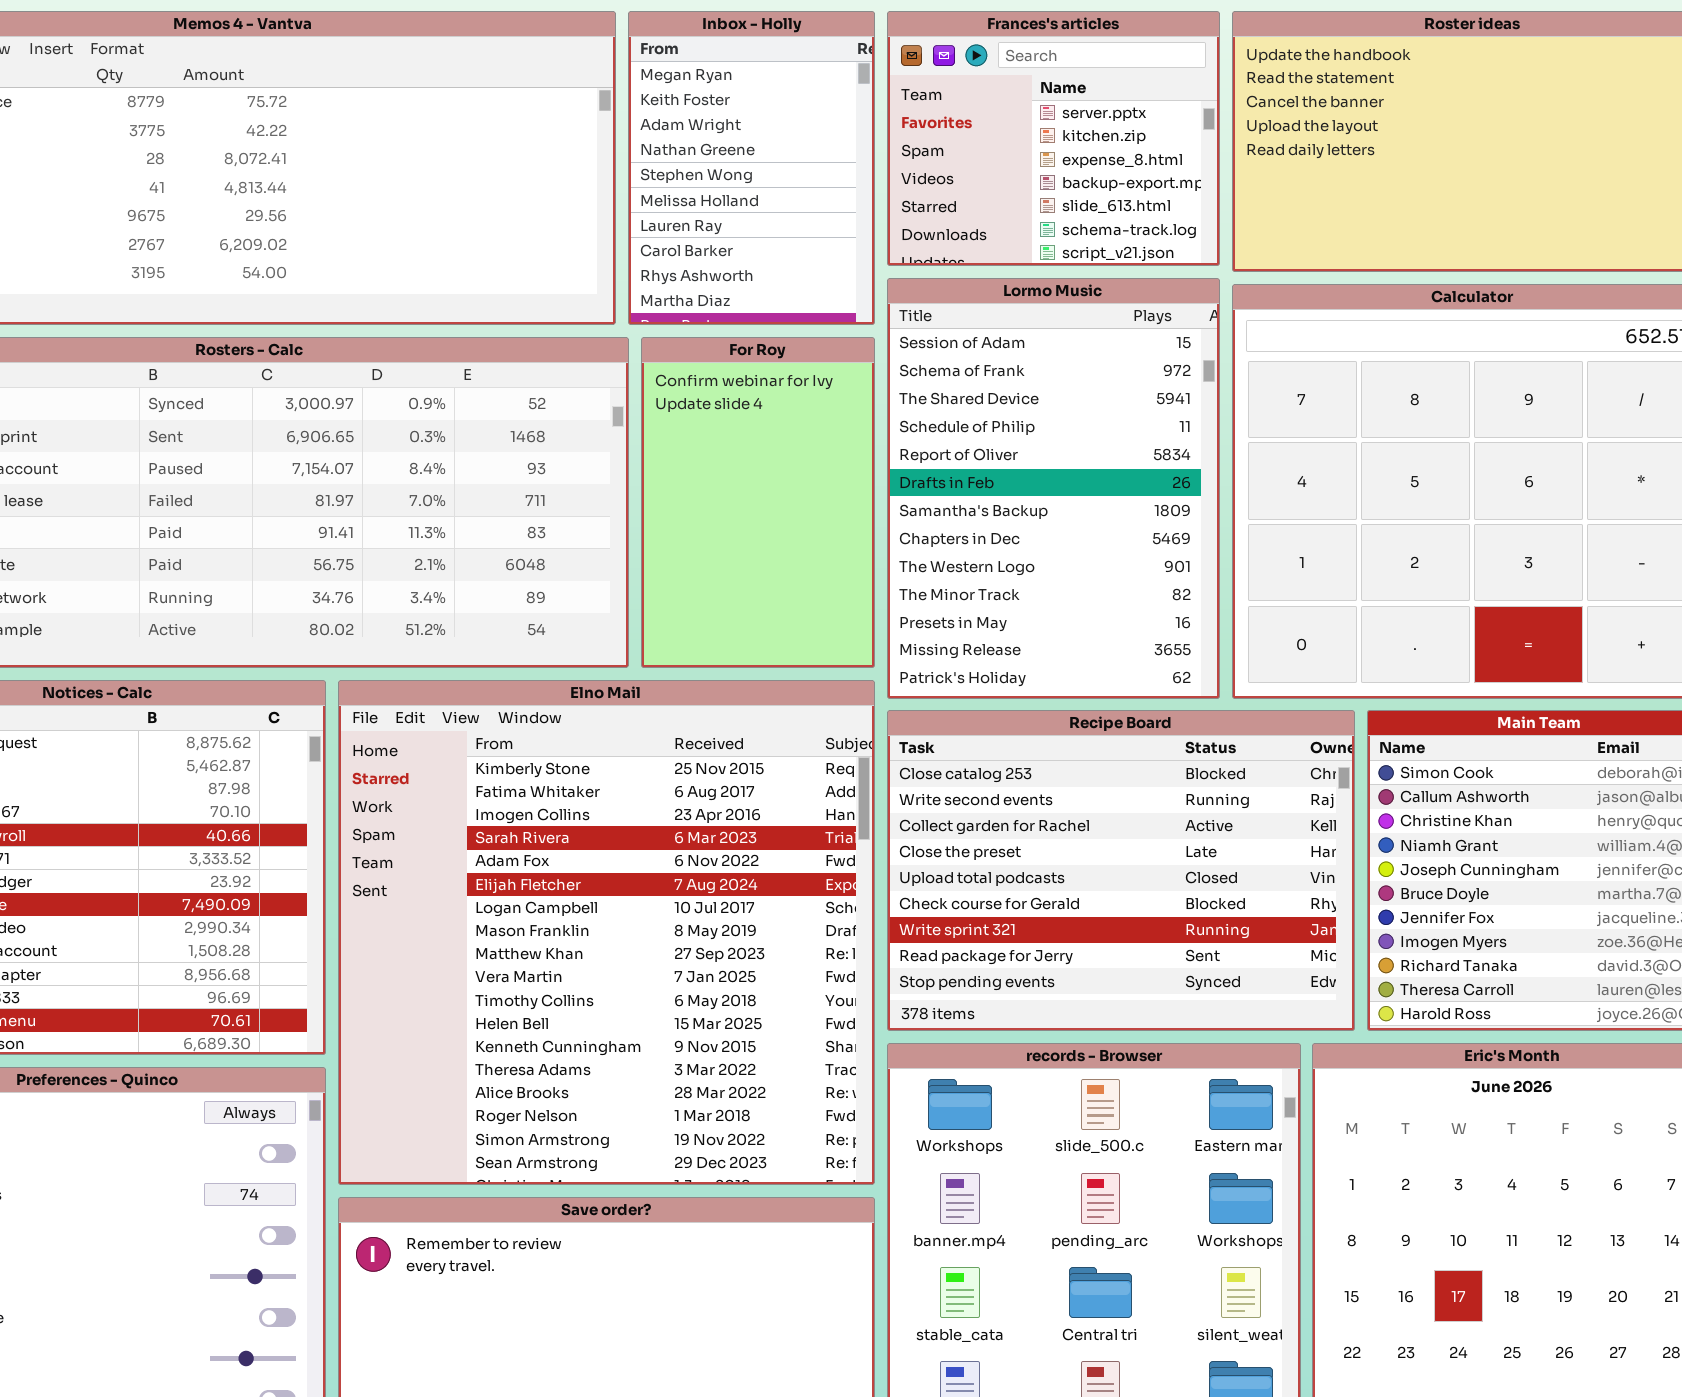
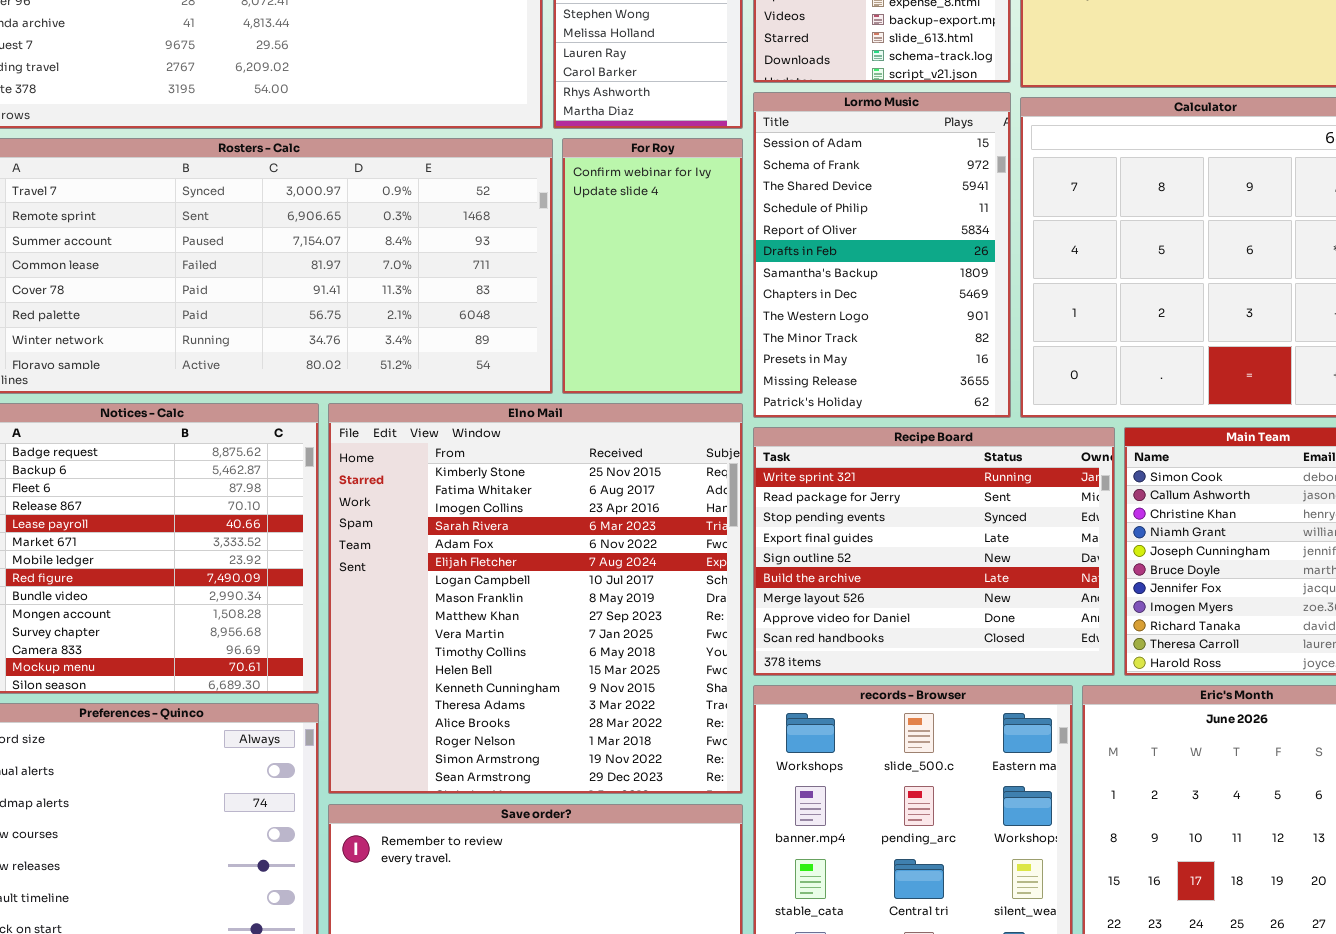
Recipe Board: [887,710,1355,1031] -> [753,427,1115,676], scrolled down 6 rows

